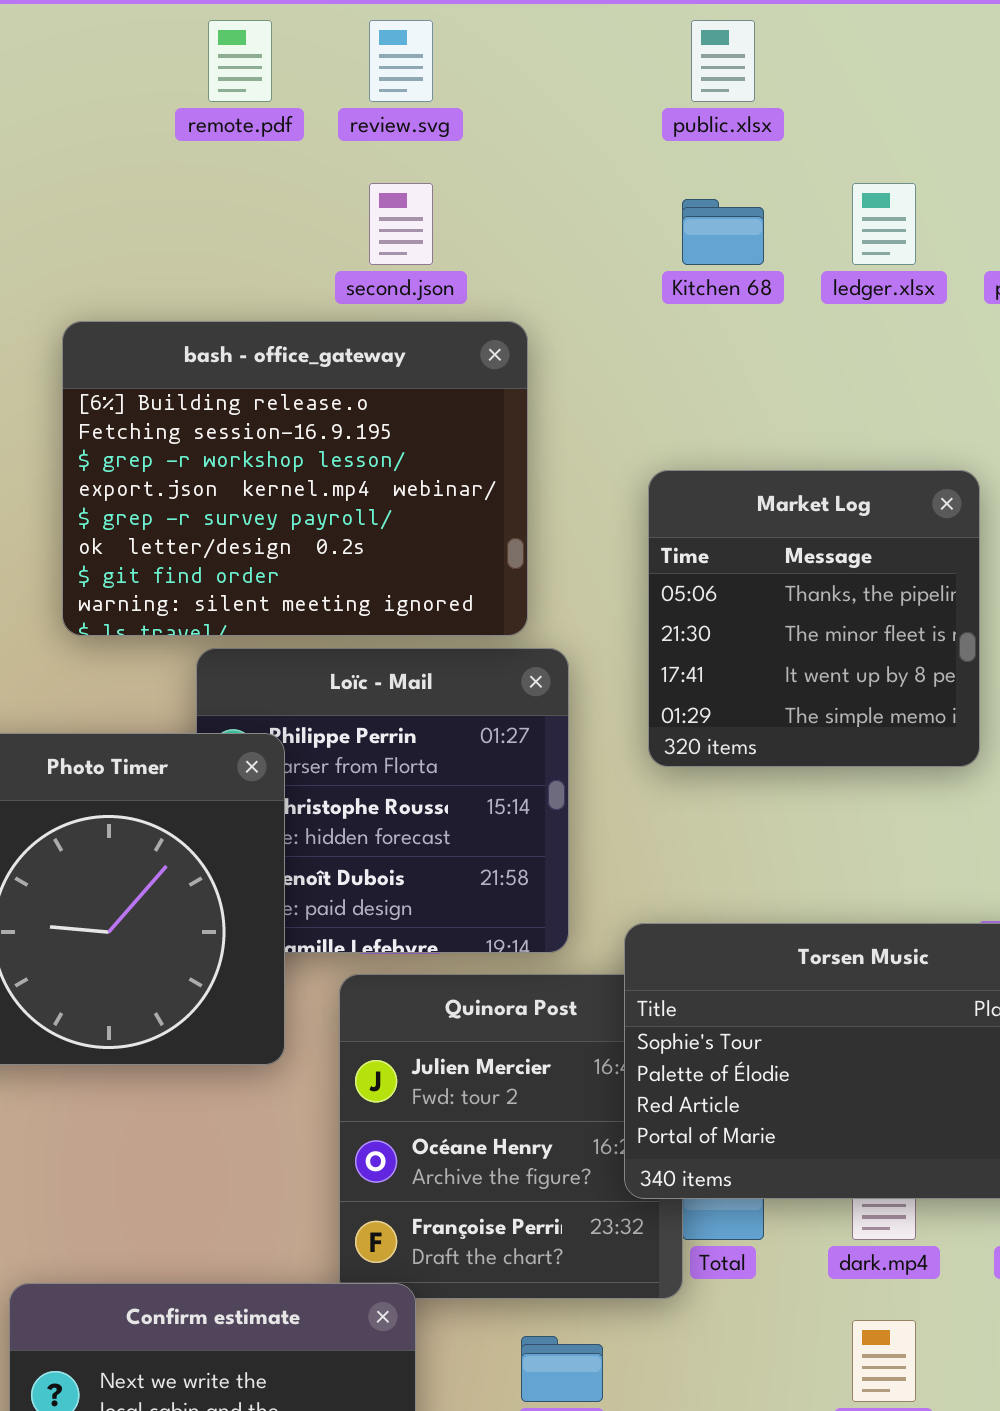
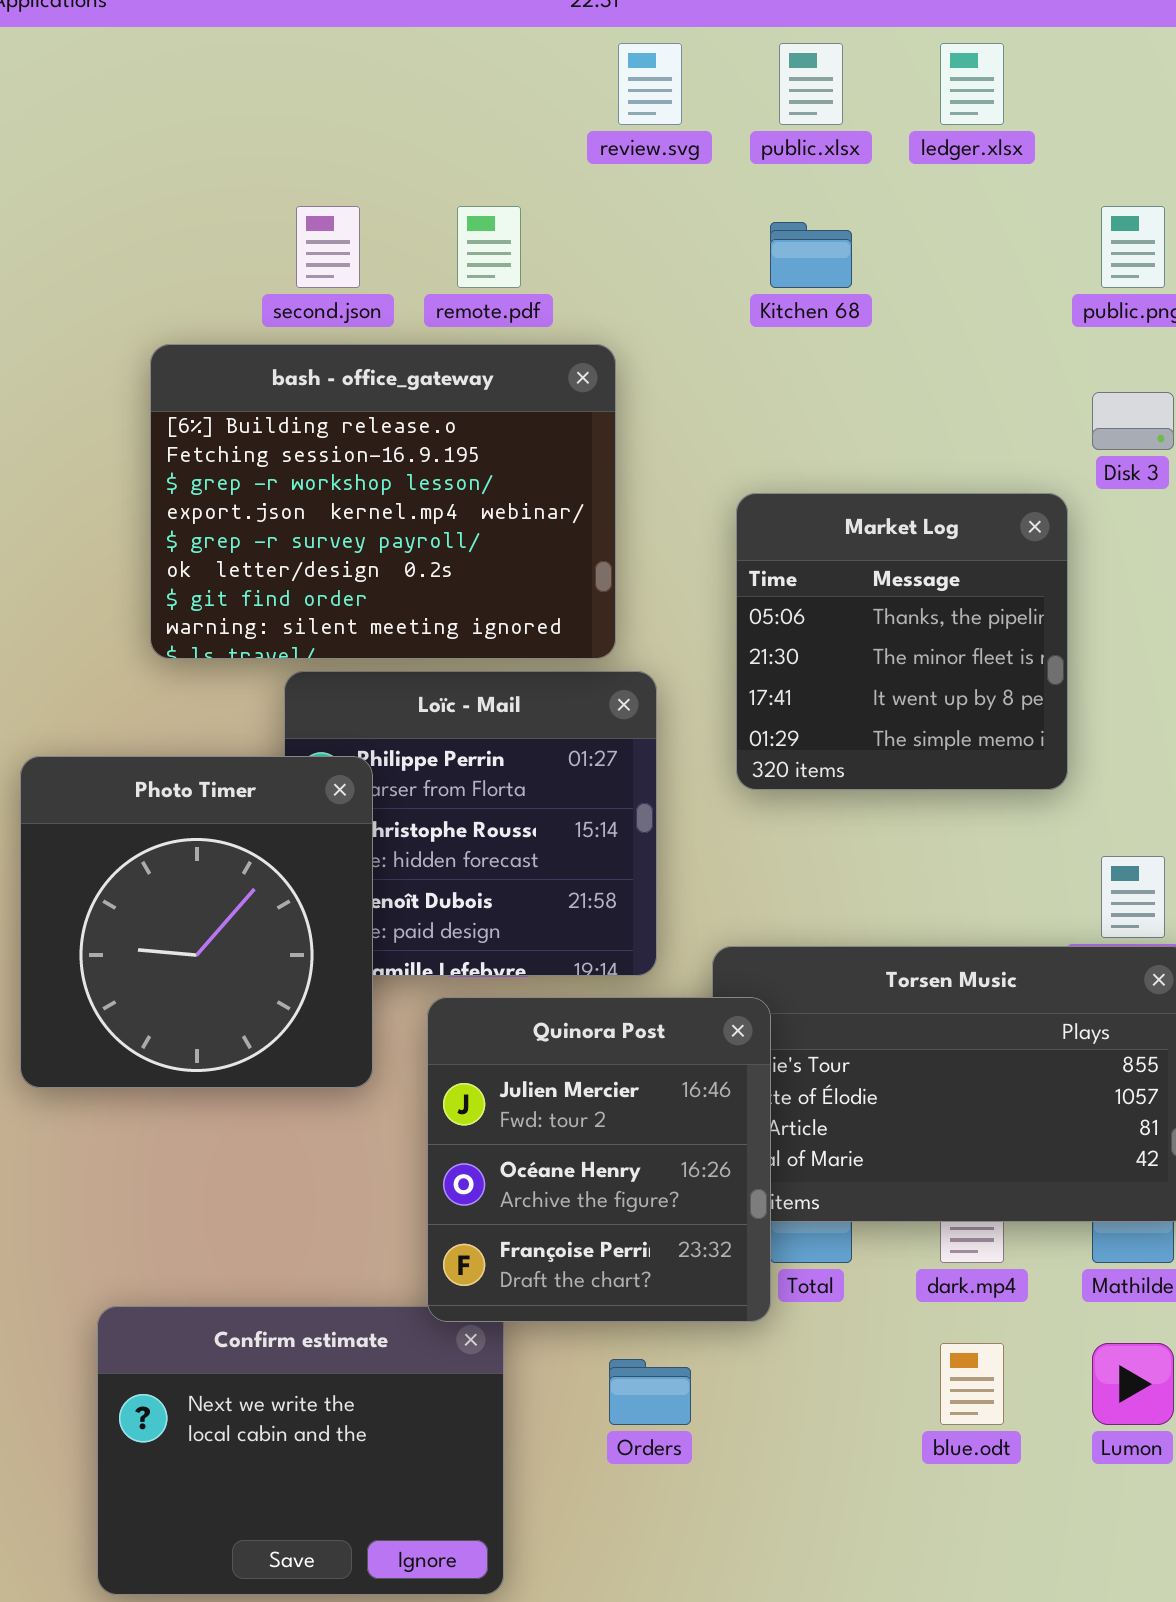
remote.pdf: [208,20,272,102] -> [457,206,521,288], moved
review.svg: [369,20,433,102] -> [618,43,682,125], moved
second.json: [369,183,433,265] -> [296,206,360,288], moved
ledger.xlsx: [852,183,916,265] -> [940,43,1004,125], moved
Quinora Post: [339,974,683,1299] -> [427,997,771,1322], raised

